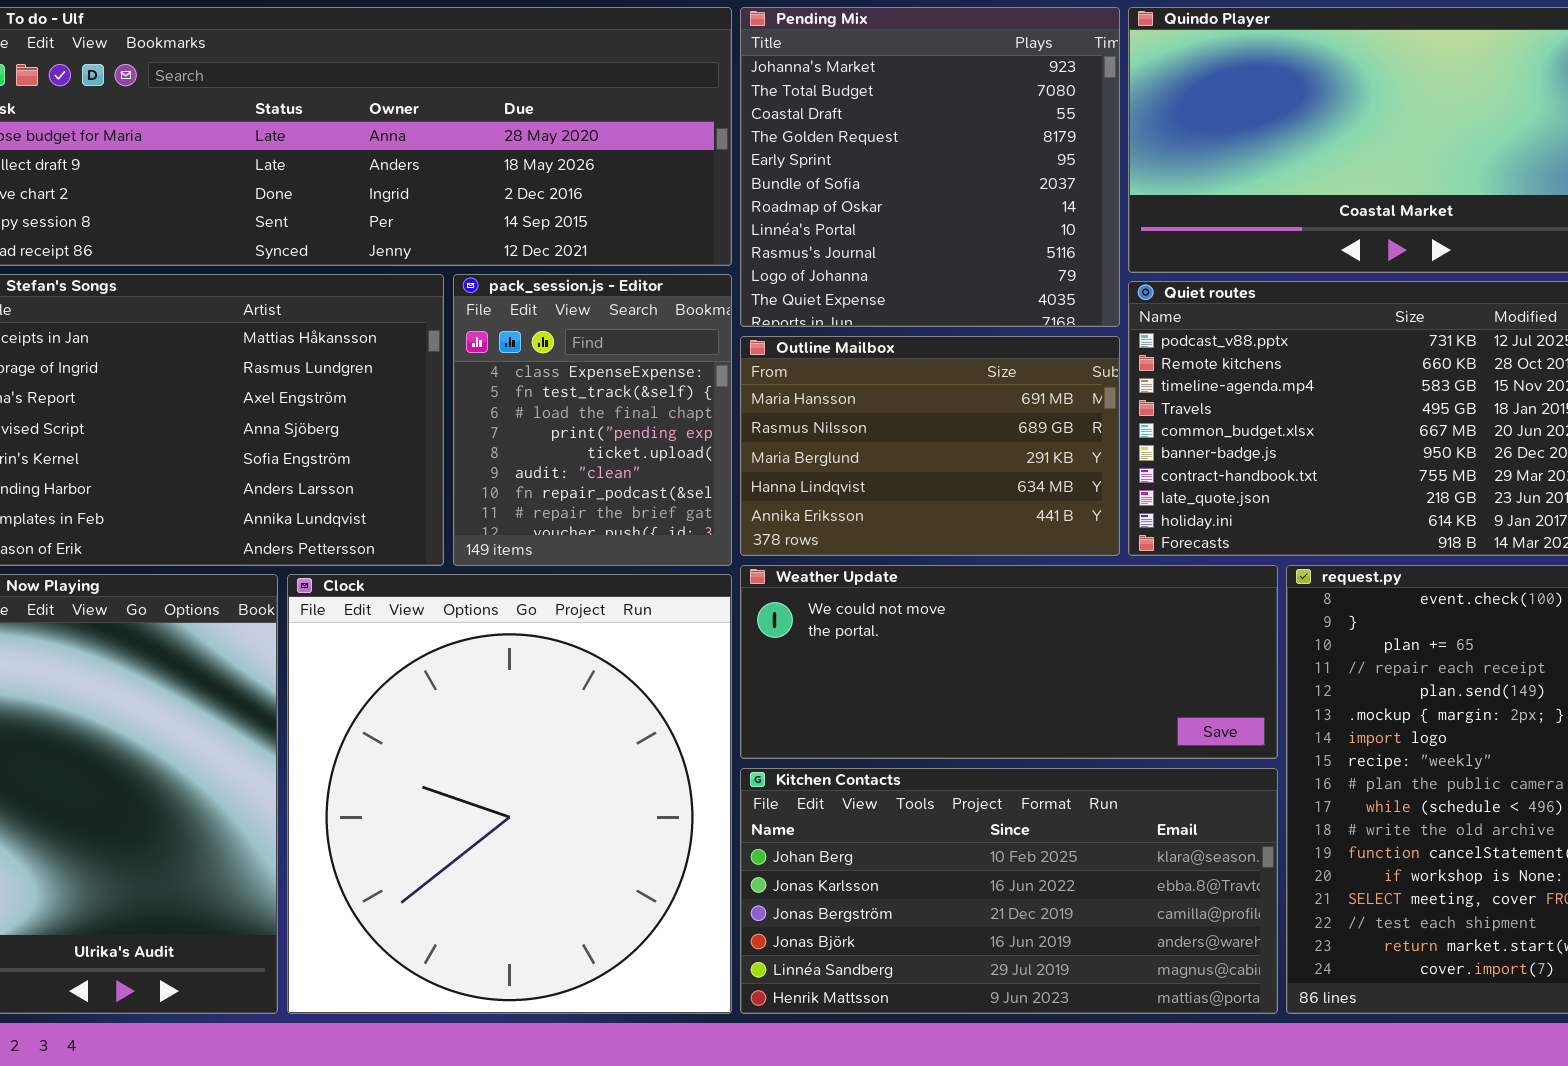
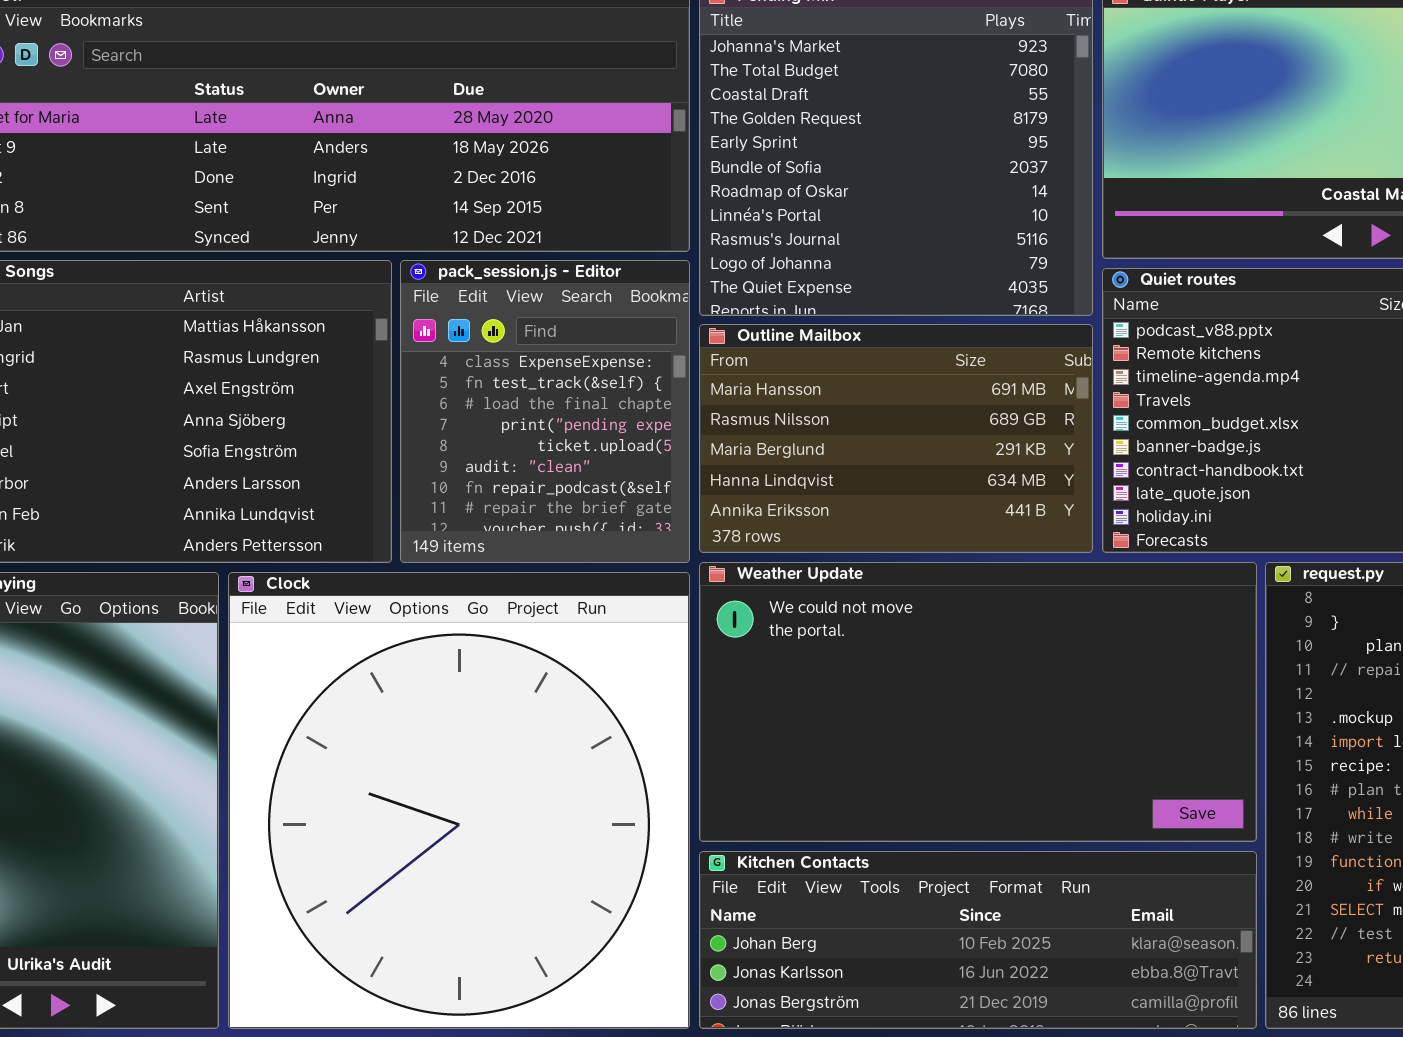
Weather Update: [740,565,1278,759] -> [699,562,1257,842], resized
Kitchen Contacts: [740,768,1278,1014] -> [699,851,1257,1029], resized

